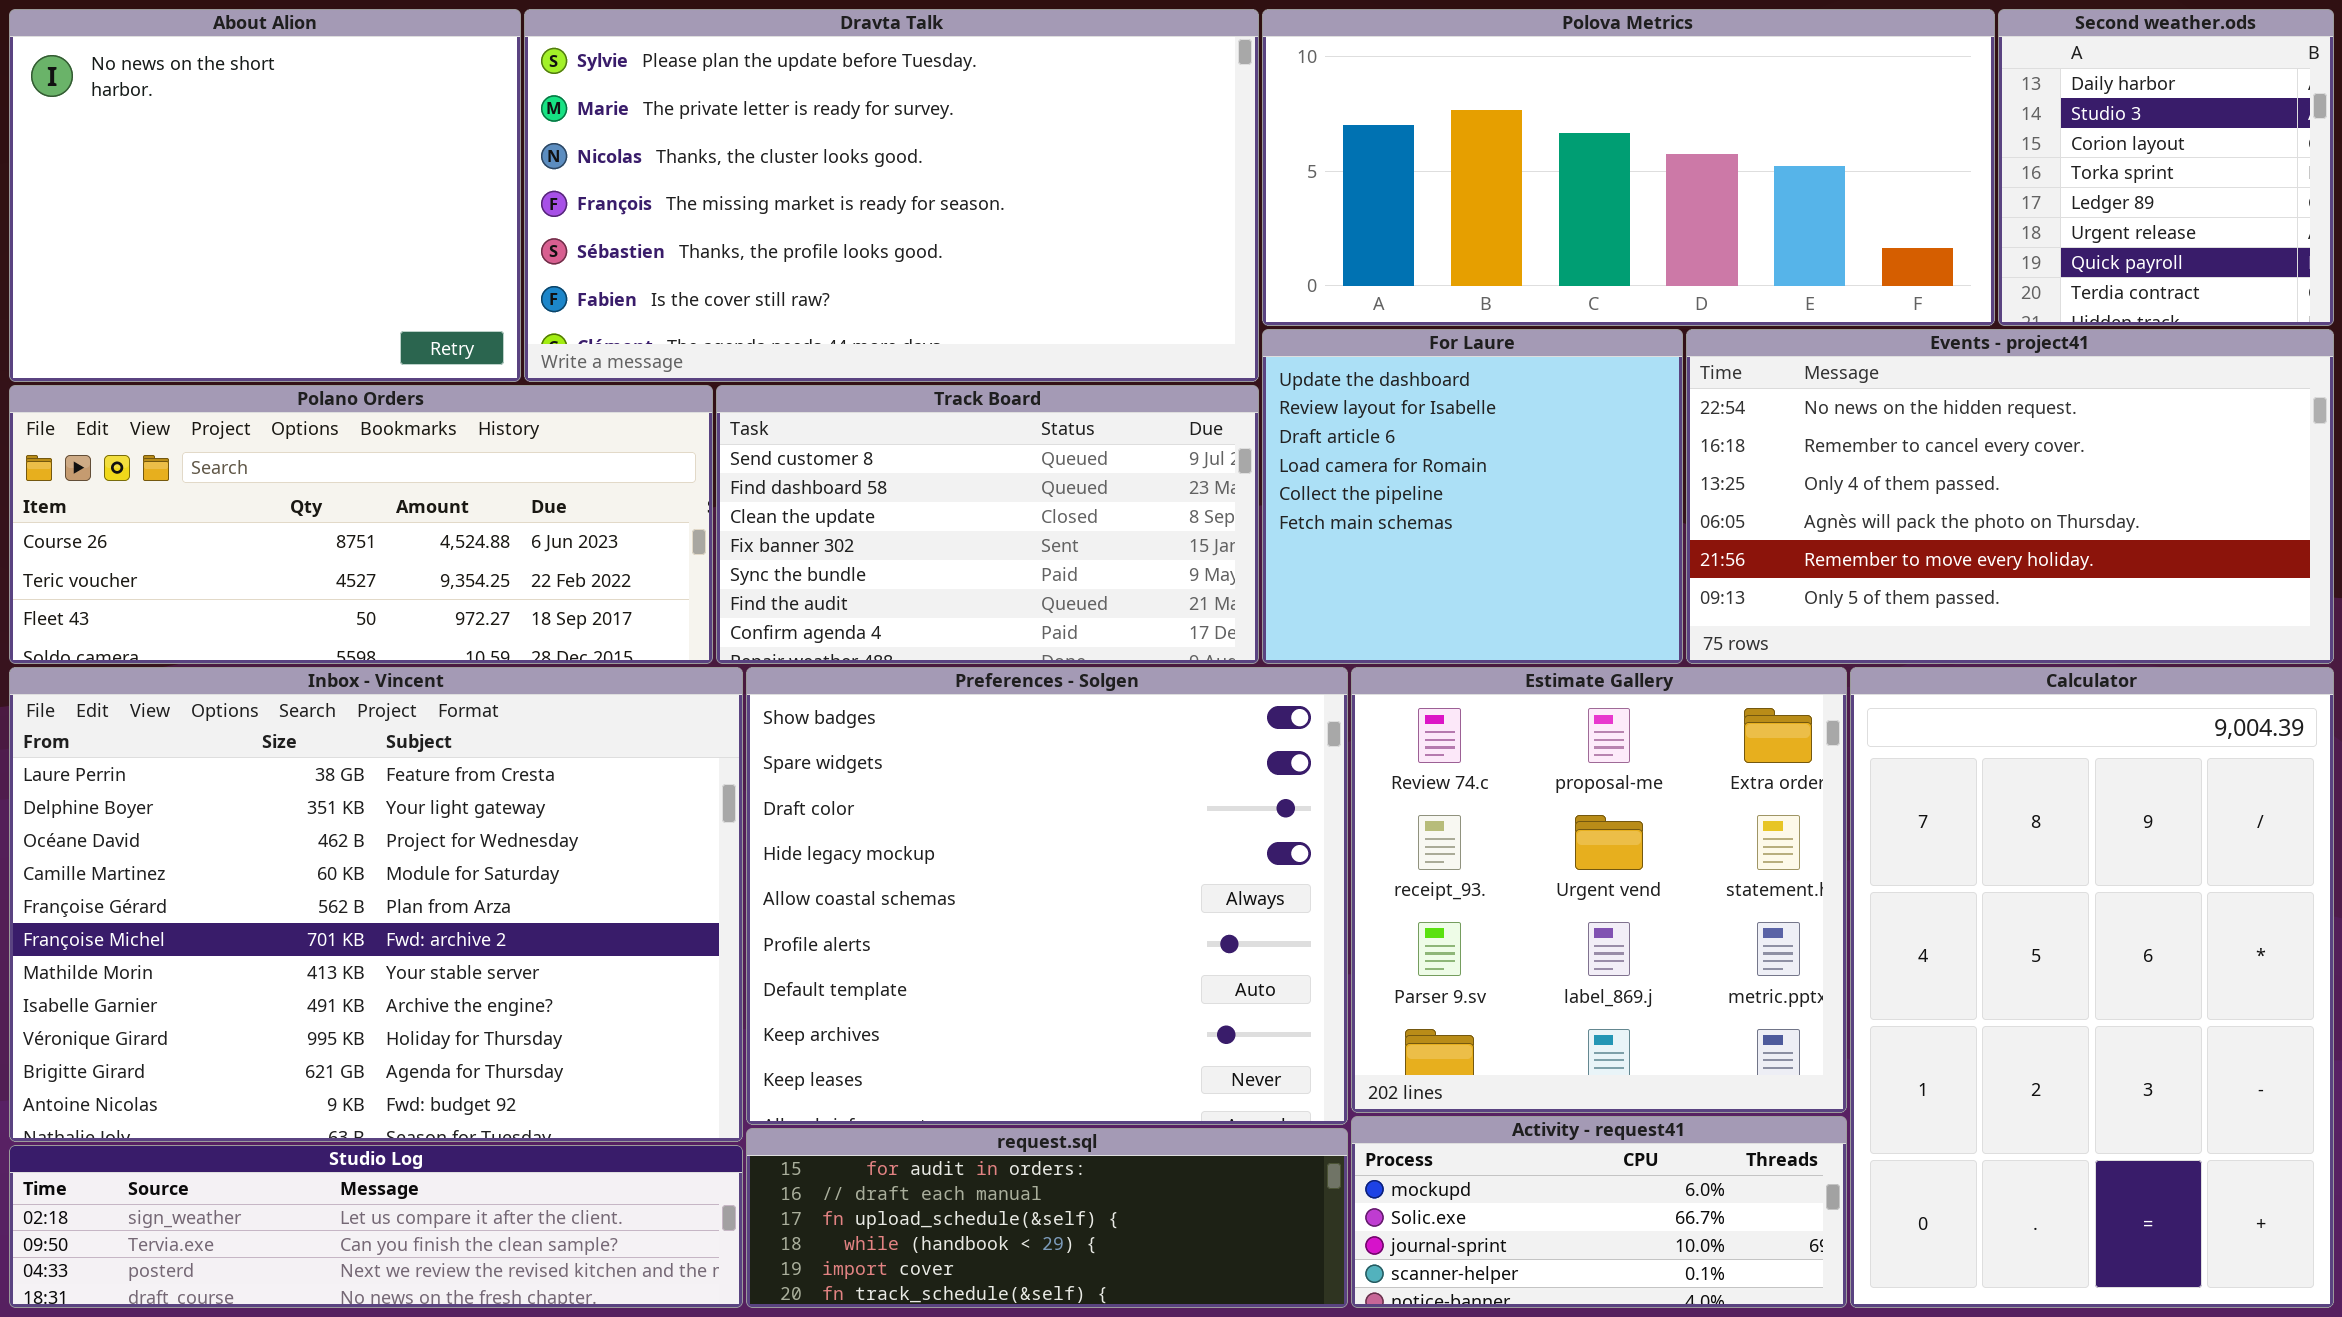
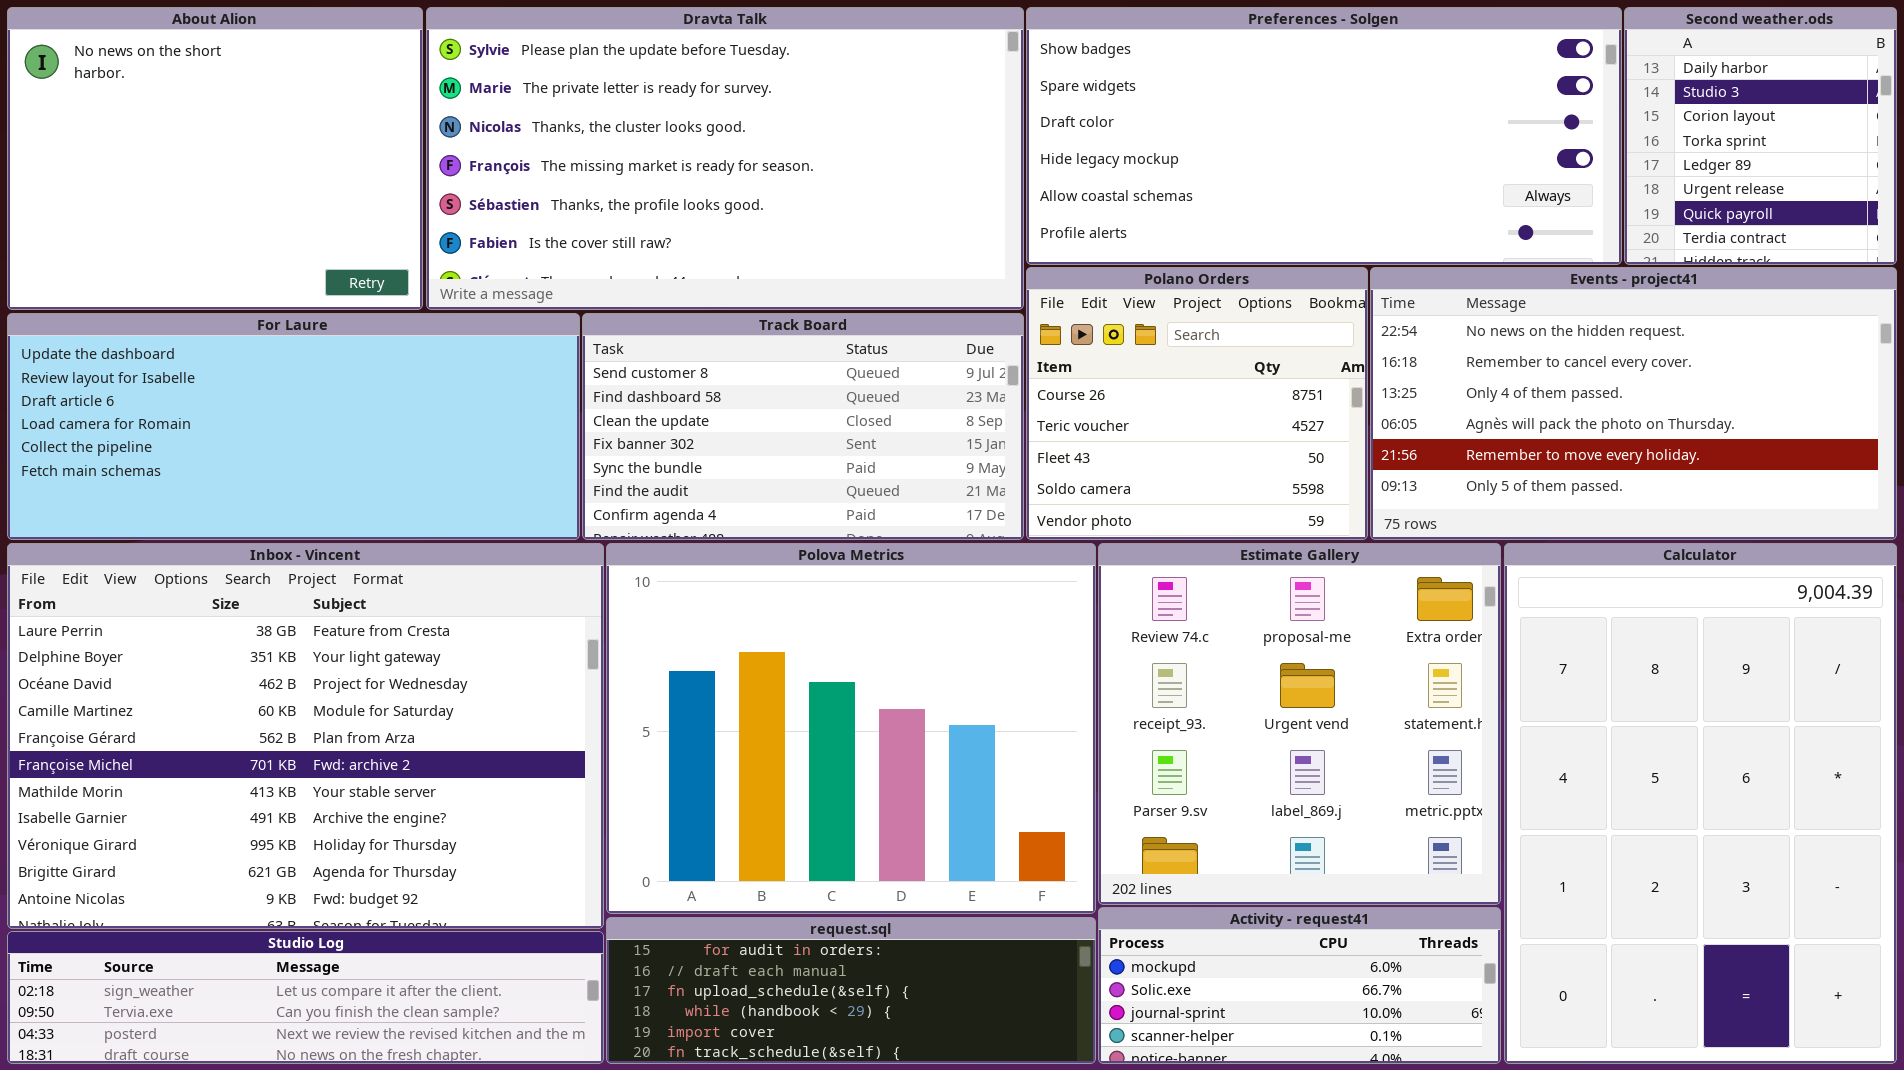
Polova Metrics: [1262,9,1995,326] -> [606,543,1096,914], moved, resized
For Laure: [1262,329,1683,664] -> [7,313,580,540], moved, resized
Polano Orders: [9,385,713,664] -> [1026,267,1368,540], moved, resized
Preferences - Solgen: [746,667,1348,1125] -> [1026,7,1622,265], moved, resized

